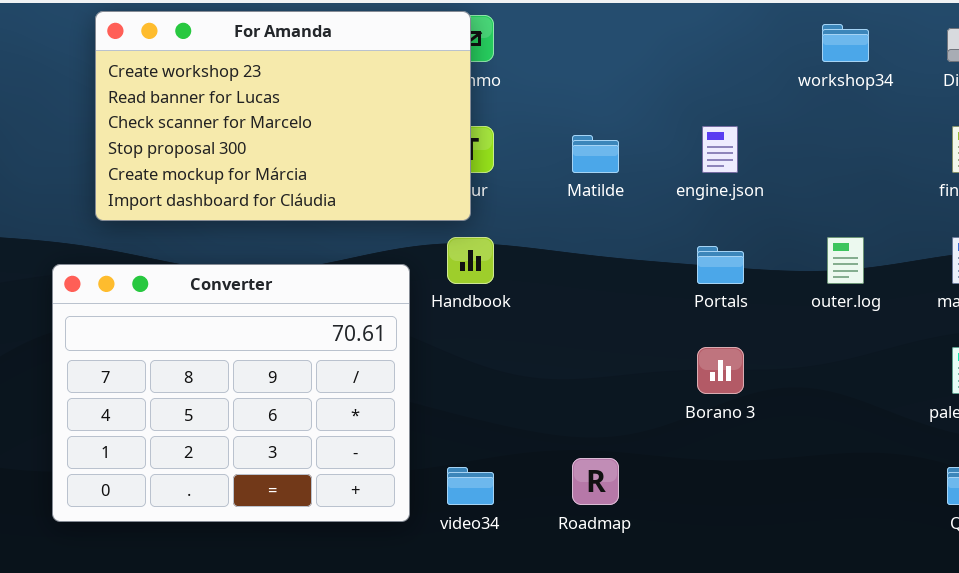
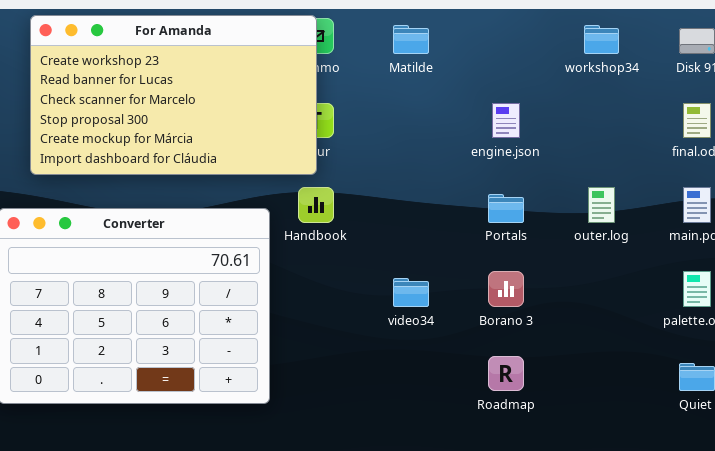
Matilde: [572,135,619,173] -> [393,25,429,54], moved
Roadmap: [572,458,619,505] -> [488,356,524,391], moved
video34: [447,467,494,505] -> [393,278,429,307], moved

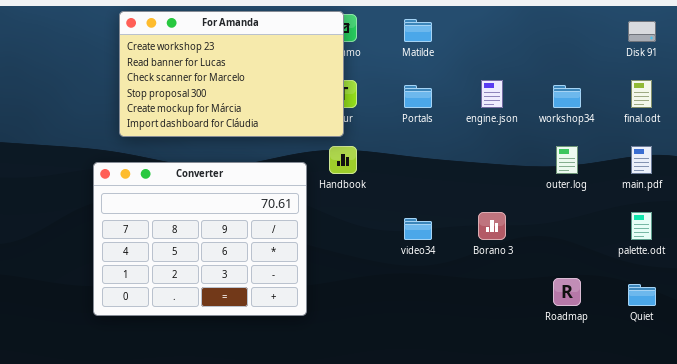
workshop34: [584,25,619,54] -> [553,85,581,108], moved
Portals: [488,194,524,223] -> [404,85,432,108], moved
Roadmap: [488,356,524,391] -> [553,278,581,306], moved

